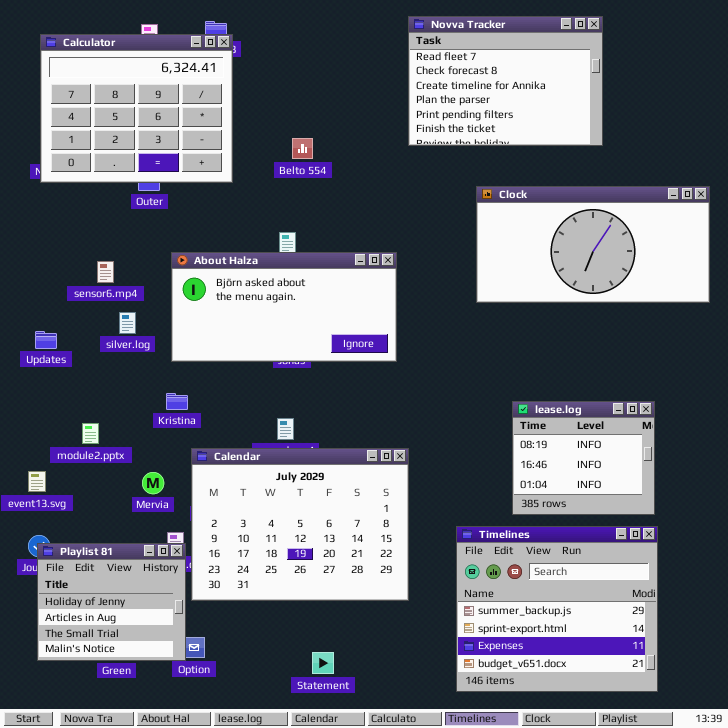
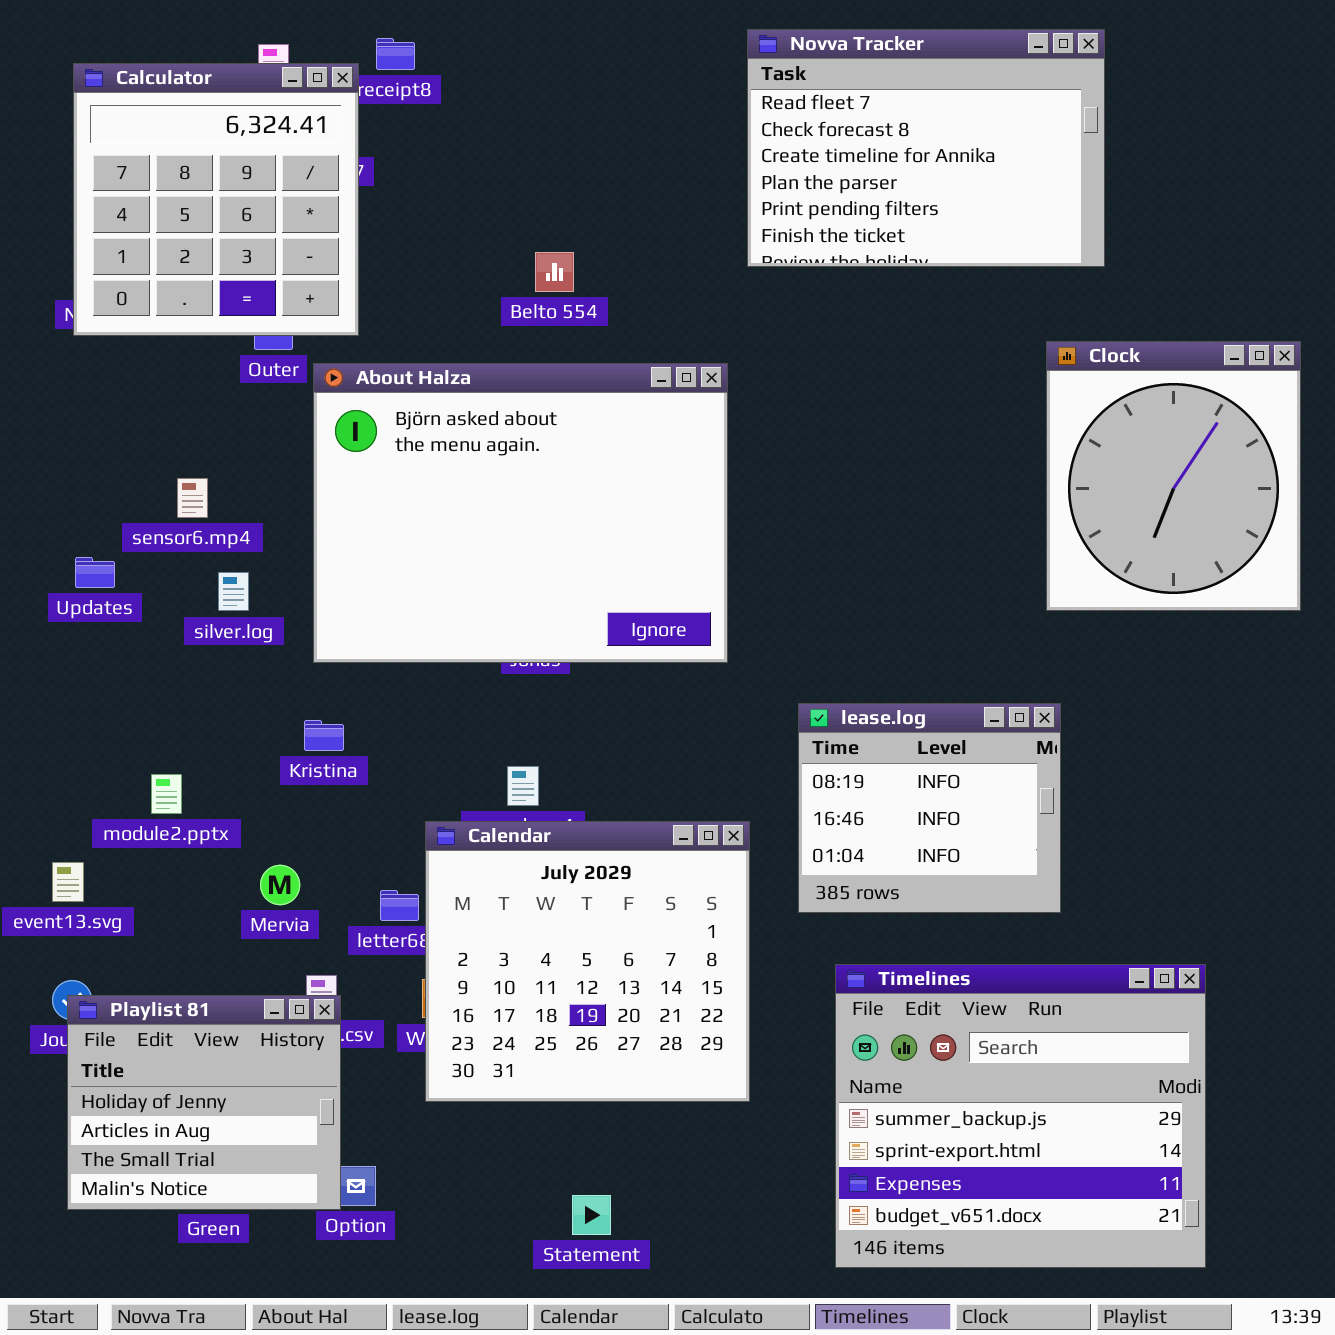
Calculator: [40,34,233,183] -> [73,63,359,336], resized
Clock: [476,186,710,303] -> [1046,341,1301,611], resized
About Halza: [171,252,397,362] -> [313,363,728,663], resized
Updates: [35,331,57,349] -> [75,557,115,588], moved
lease.log: [512,401,655,515] -> [798,703,1061,913], moved
Calendar: [191,448,409,601] -> [425,821,750,1102], resized

